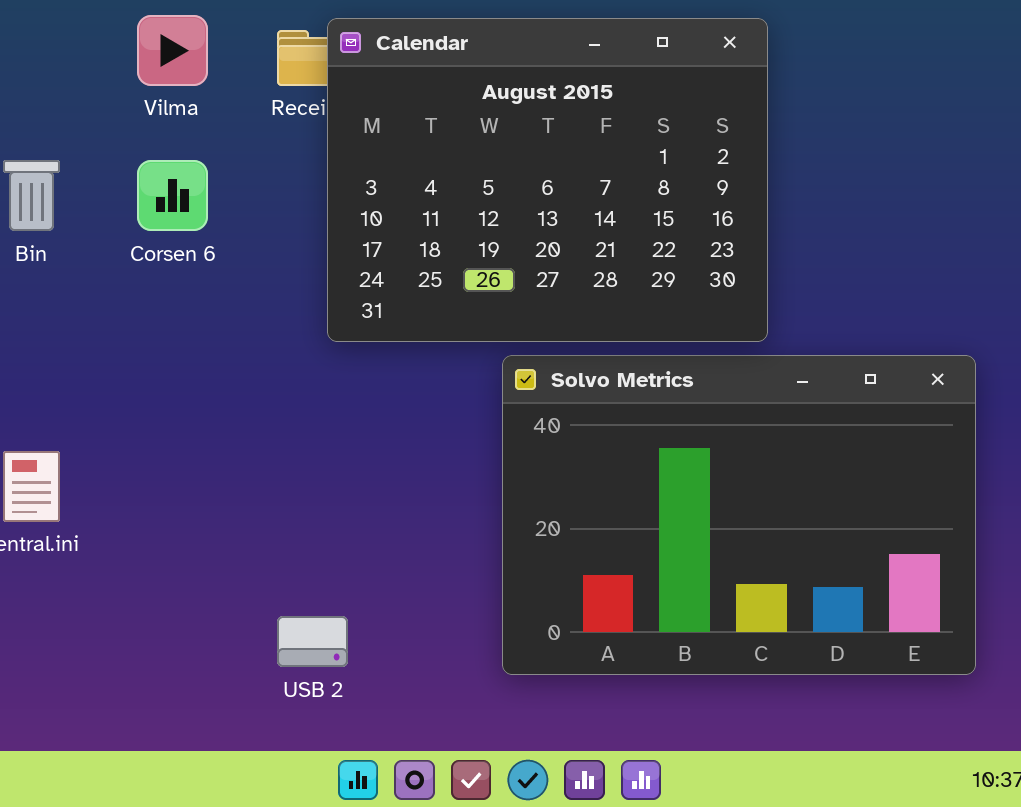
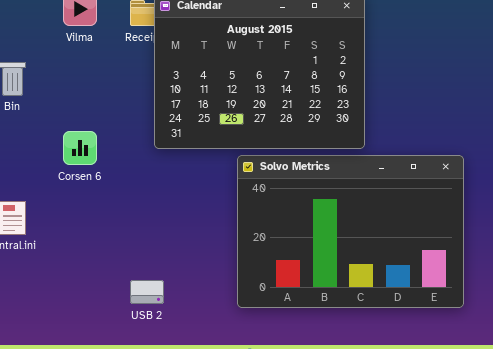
Corsen 6: [137,160,208,231] -> [63,131,97,165], moved

